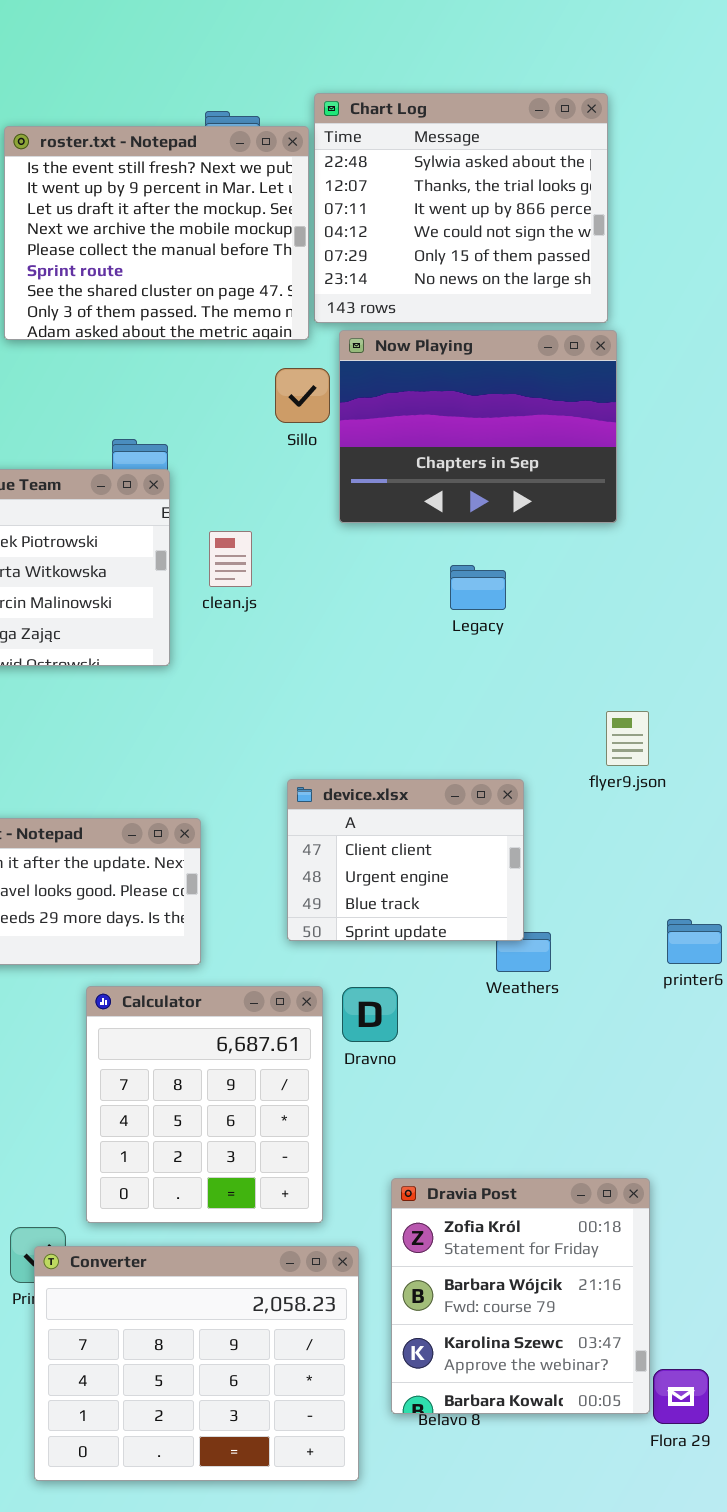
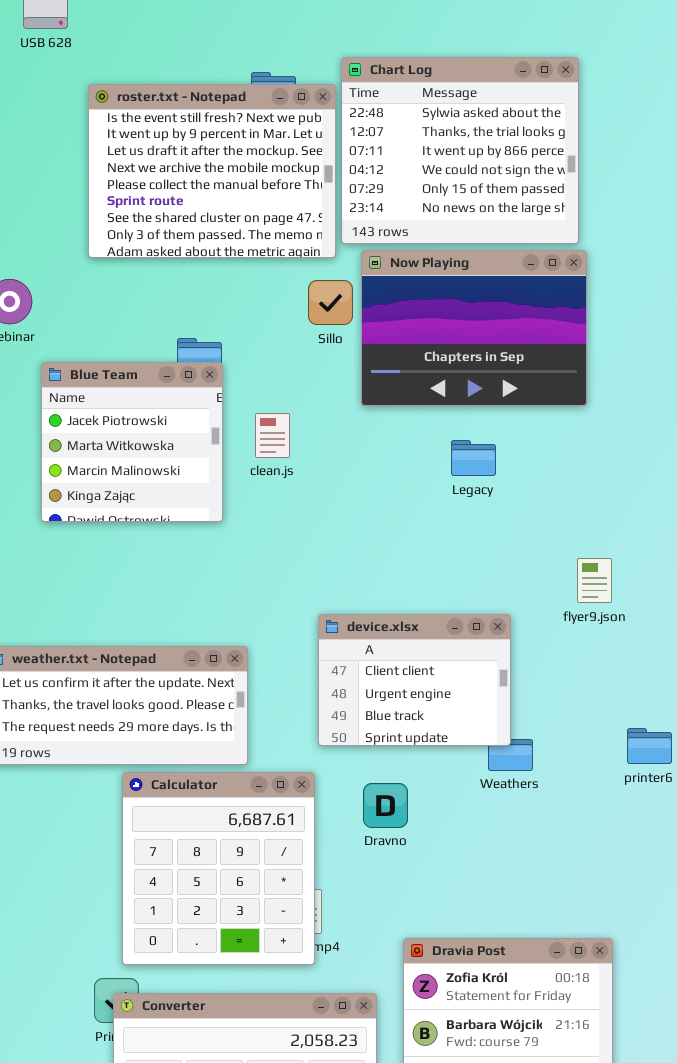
Calculator: [86,986,323,1223] -> [122,772,315,965], moved

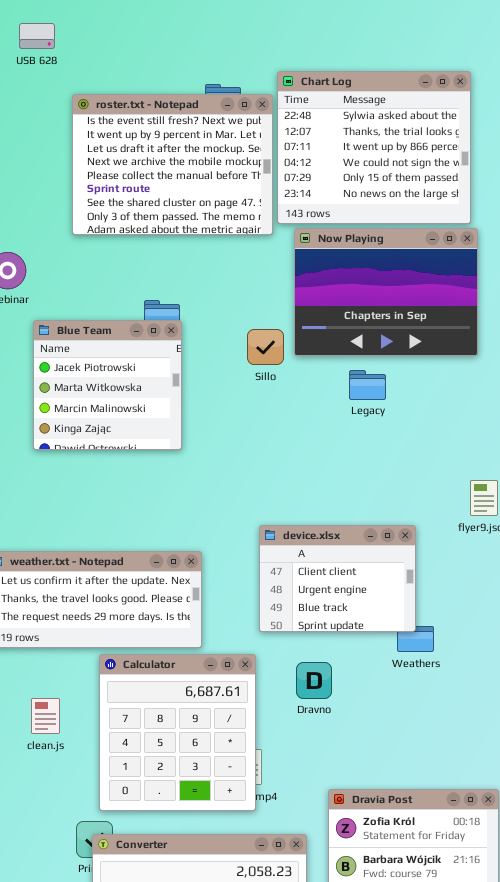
Sillo: [308,280,353,325] -> [247,329,284,365], moved
clean.js: [255,413,290,458] -> [31,698,60,734], moved
Legacy: [451,440,496,476] -> [349,370,386,400], moved

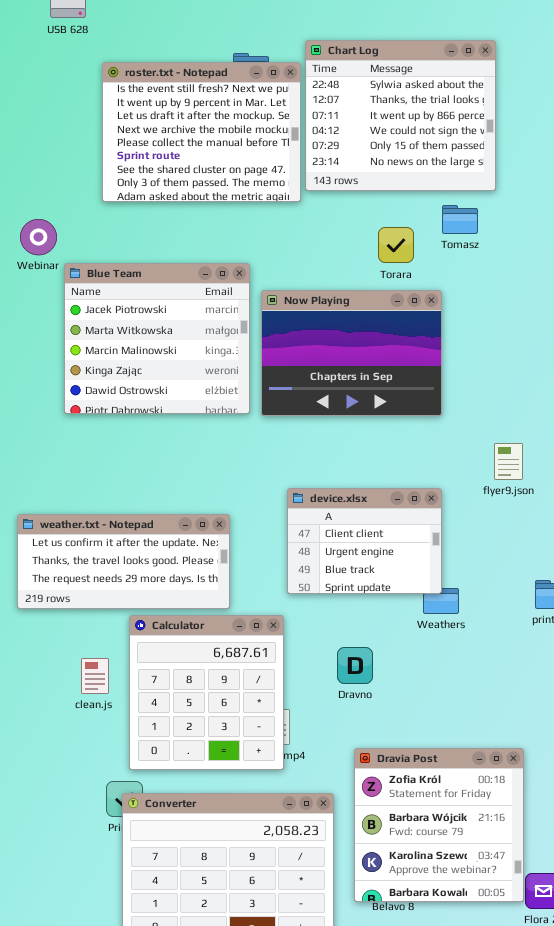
Now Playing: [294,228,478,356] -> [261,290,442,416], moved
Blue Team: [33,320,182,450] -> [64,263,250,414], resized
Dravno: [296,662,332,699] -> [337,647,373,684], moved
clean.js: [31,698,60,734] -> [81,658,109,694], moved

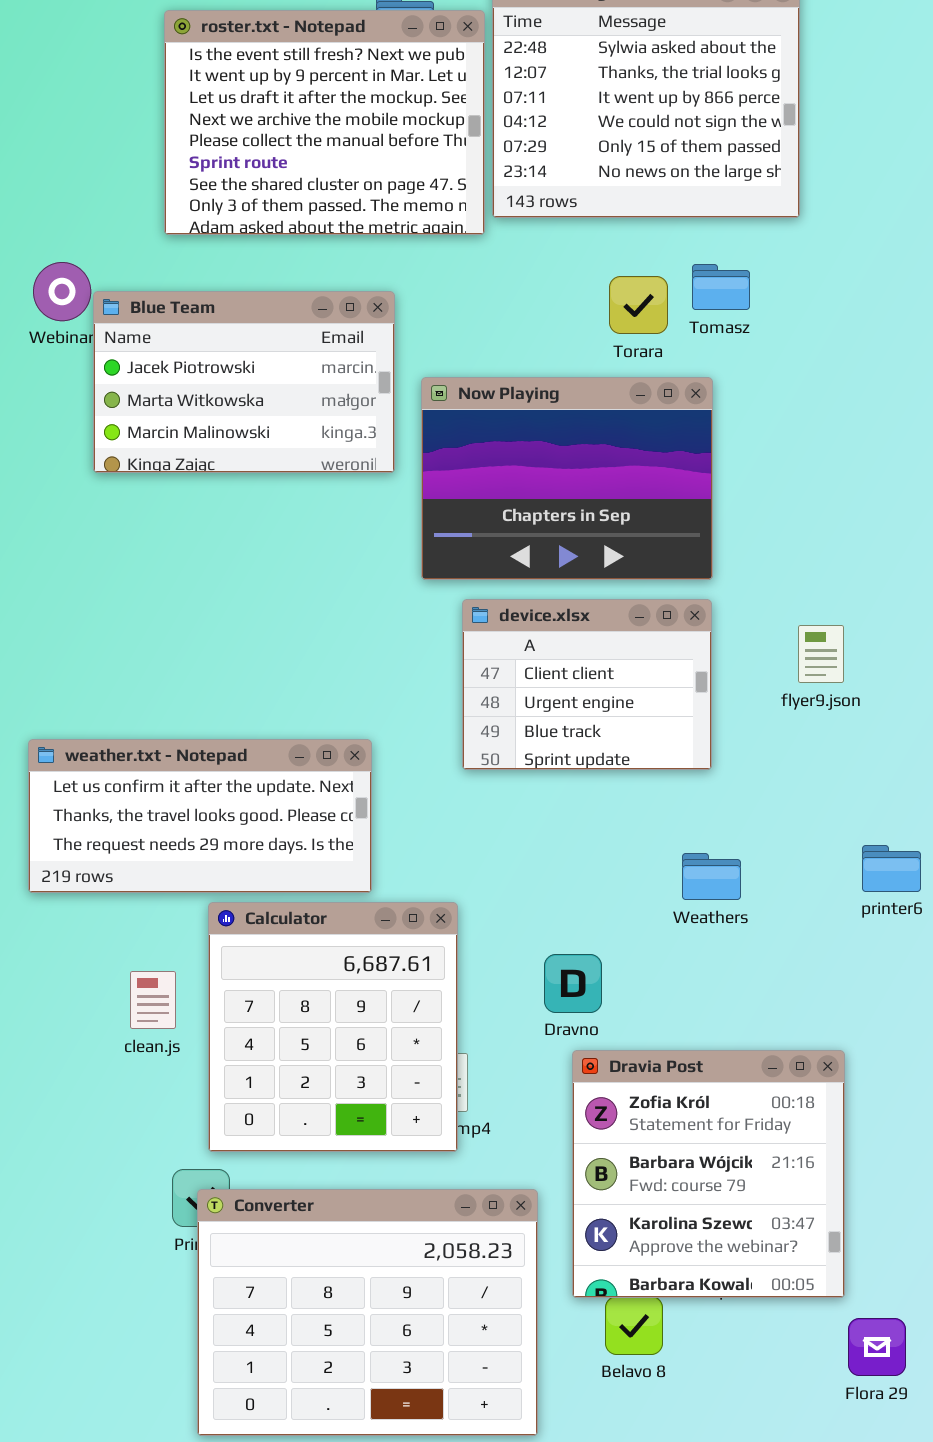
Tomasz: [442,205,478,234] -> [692,264,750,310], moved
Blue Team: [64,263,250,414] -> [93,291,395,473], moved, resized
device.xlsx: [287,488,442,594] -> [462,599,712,770], moved
Dravia Post: [354,748,524,902] -> [572,1050,845,1298], moved

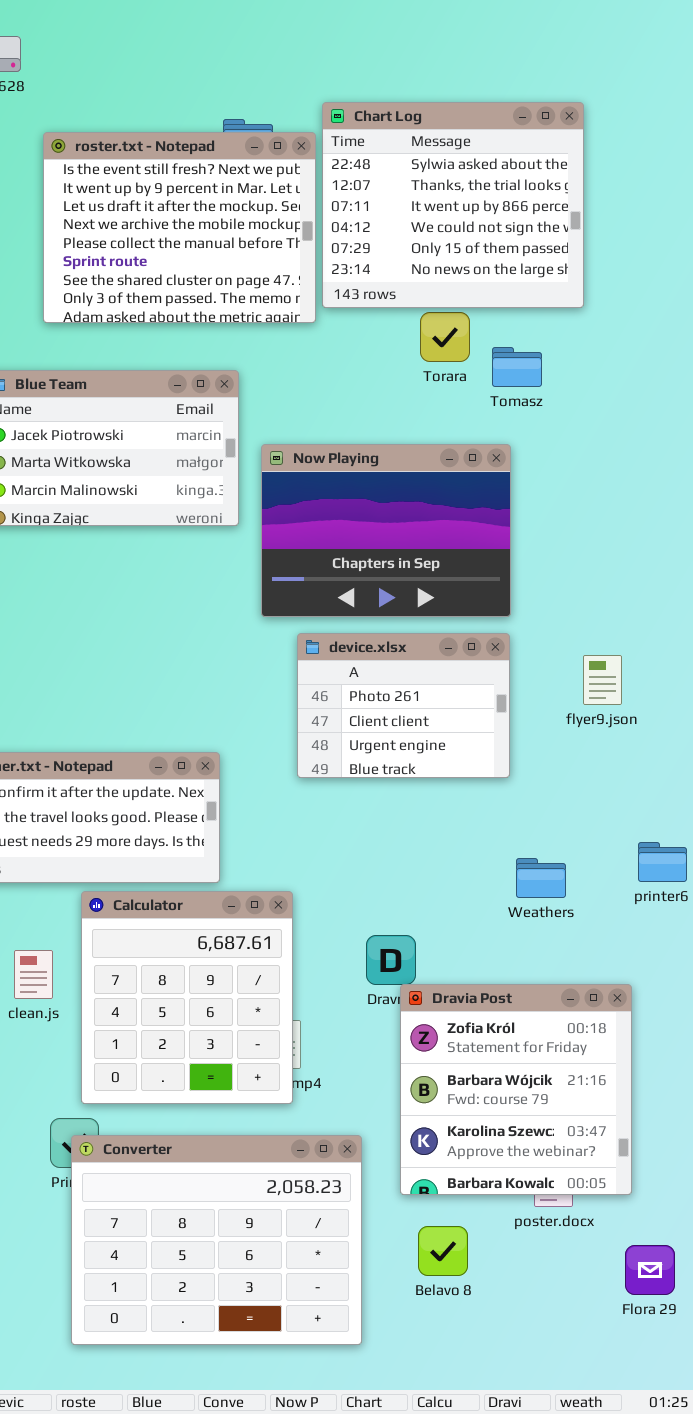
Torara: [609,276,668,334] -> [420,312,470,362], moved
device.xlsx: [462,599,712,770] -> [297,633,510,778], scrolled up 1 row
Weathers: [682,853,741,900] -> [516,858,566,898], moved
Dravia Post: [572,1050,845,1298] -> [400,984,632,1195], moved

